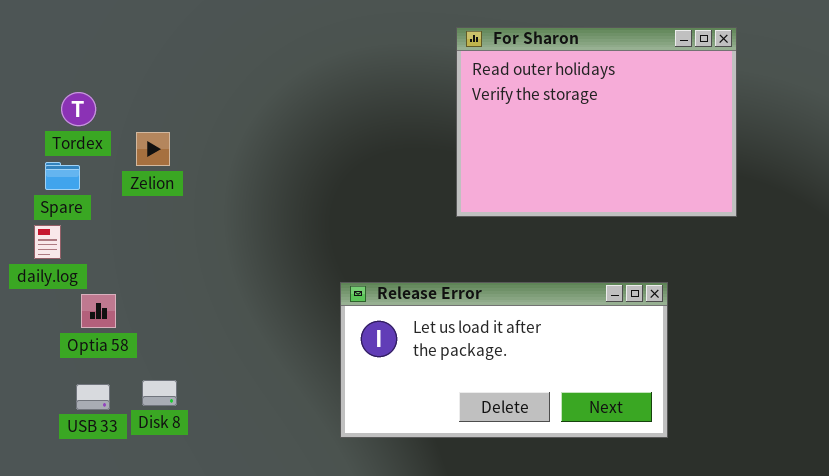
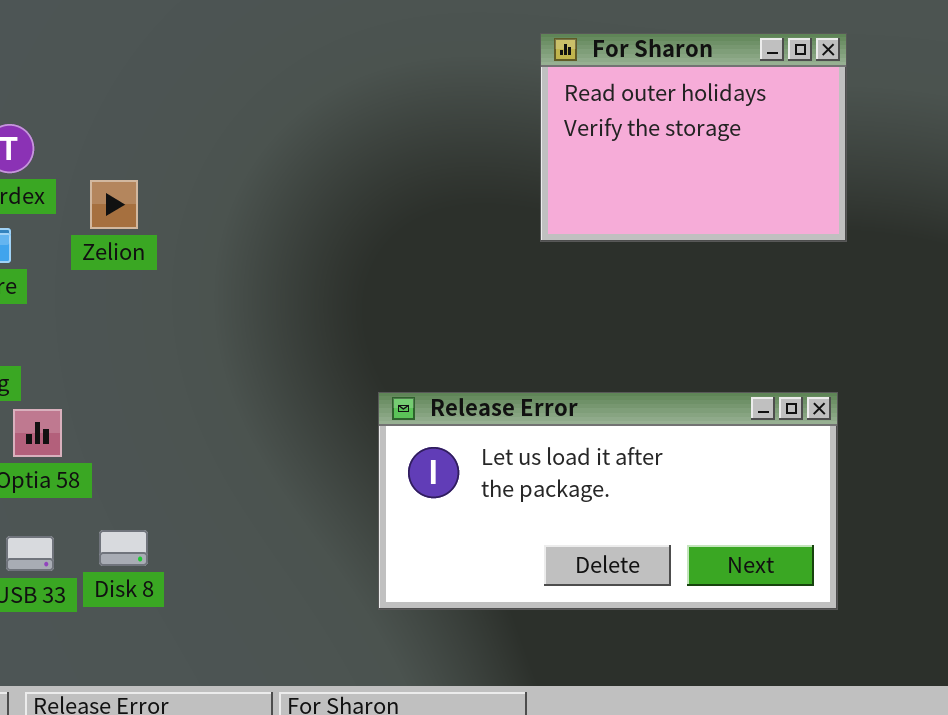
For Sharon: [456,27,737,217] -> [540,33,847,242], resized

